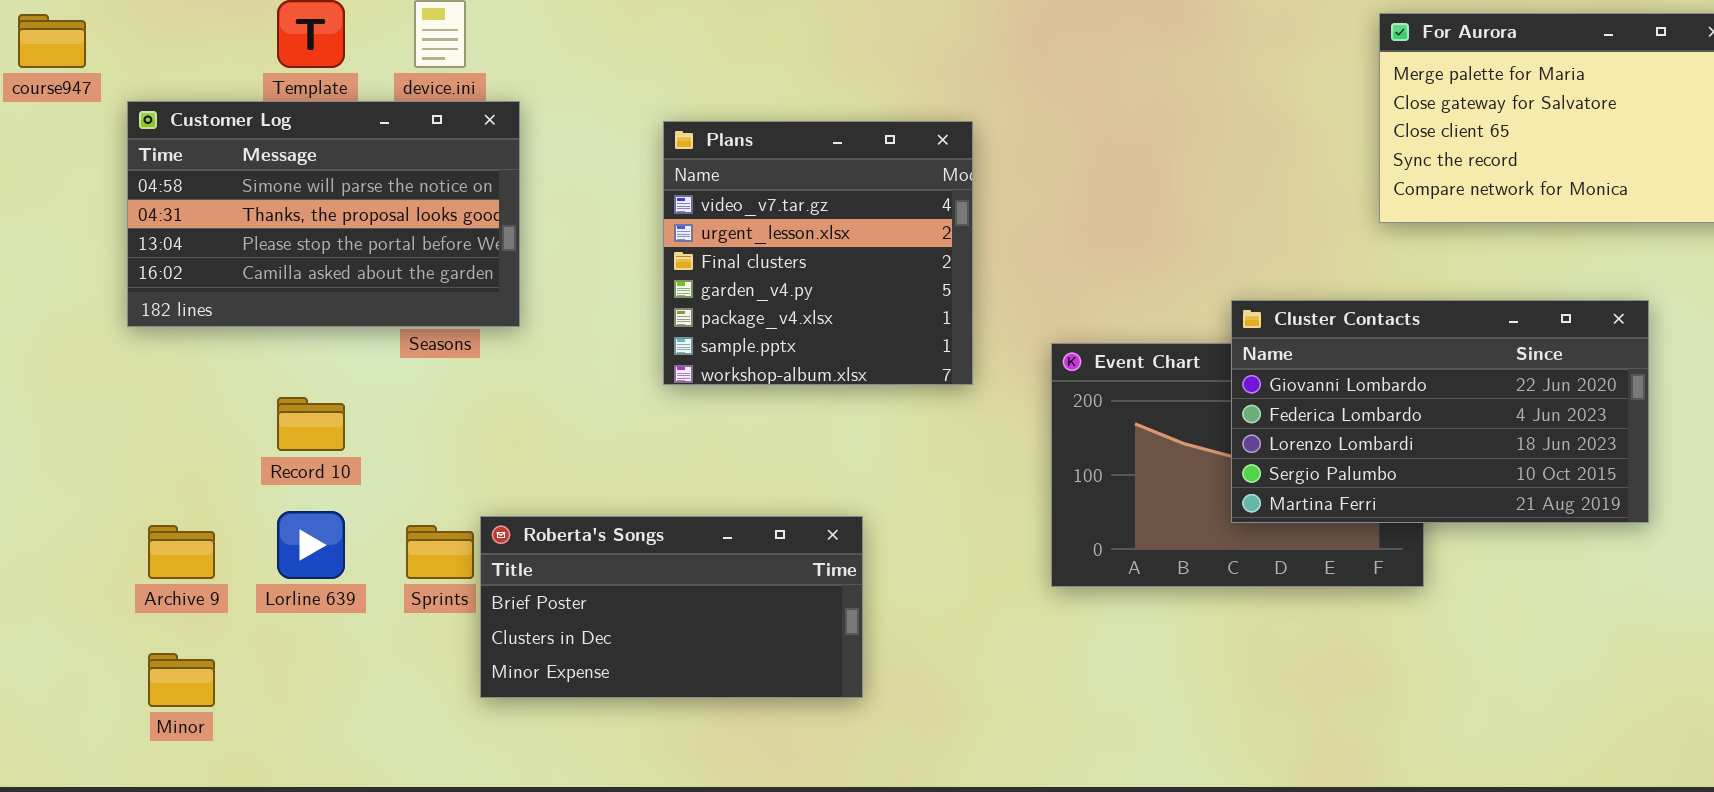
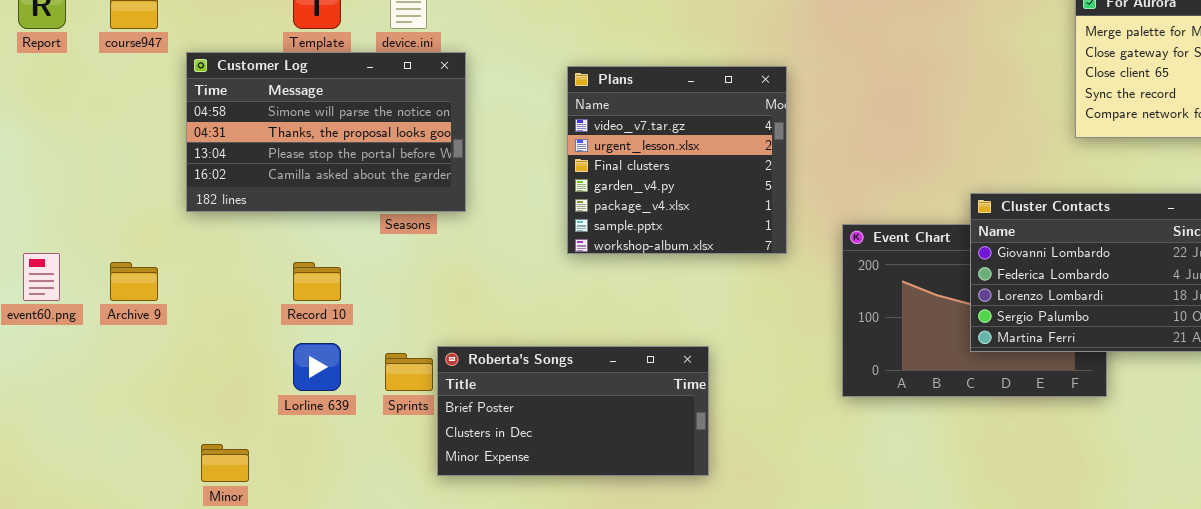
Archive 9: [148,525,215,579] -> [110,262,158,301], moved

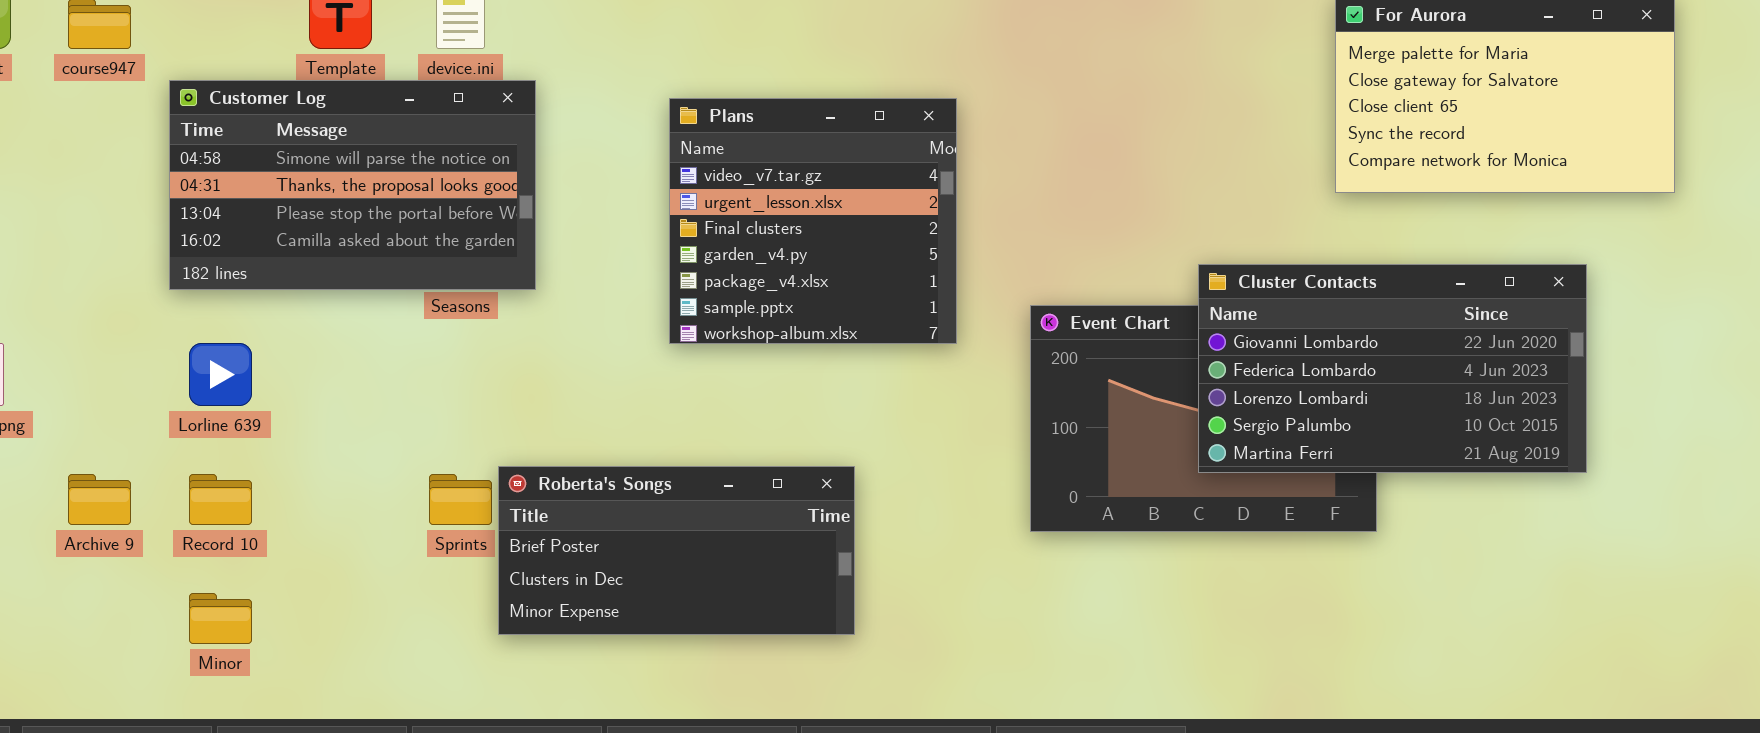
Archive 9: [110,262,158,301] -> [68,474,131,525], moved
Record 10: [293,262,341,301] -> [189,474,252,525], moved
Lorline 639: [293,343,341,391] -> [189,343,252,406], moved

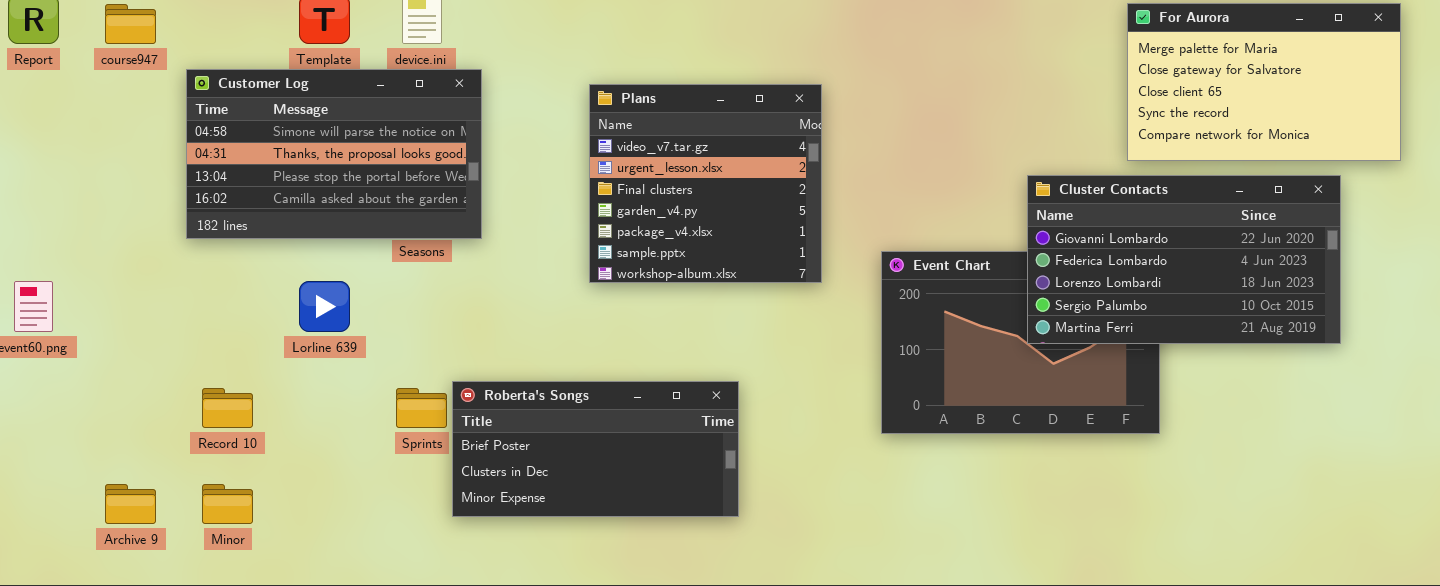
Cluster Contacts: [1198,264,1587,473] -> [1027,175,1341,344], moved
Lorline 639: [189,343,252,406] -> [299,281,350,332], moved
Archive 9: [68,474,131,525] -> [105,484,156,524], moved

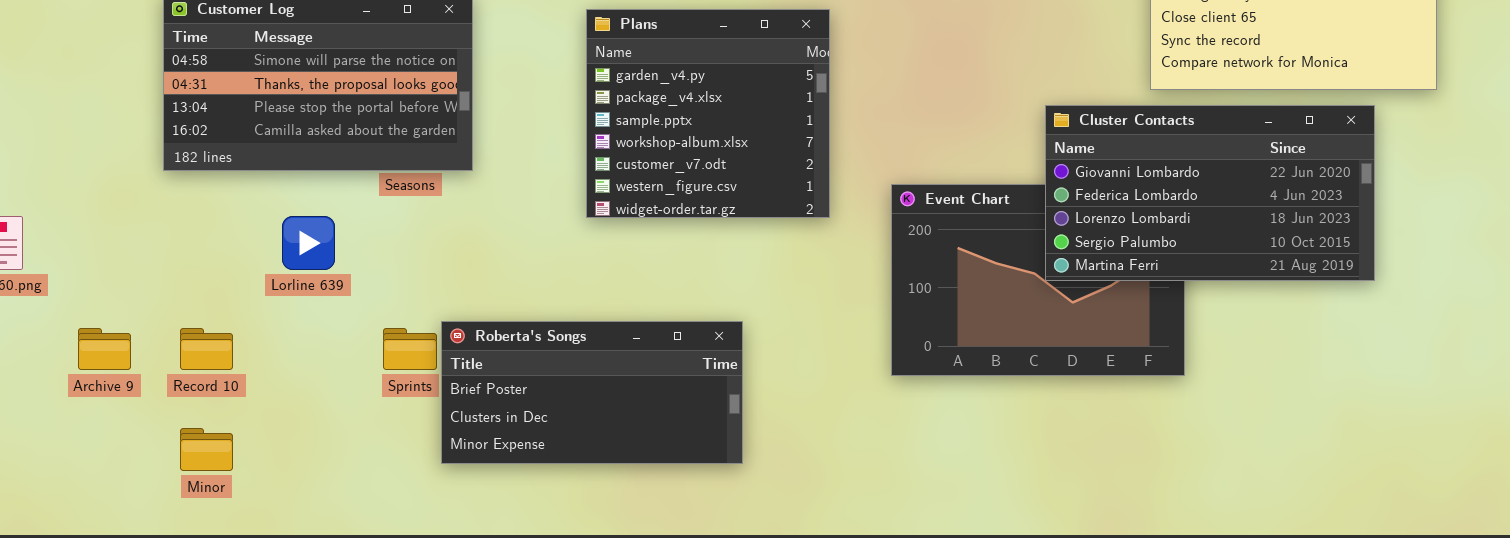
Plans: [589,84,822,283] -> [586,9,830,218], scrolled down 3 rows
Archive 9: [105,484,156,524] -> [78,328,131,370], moved

